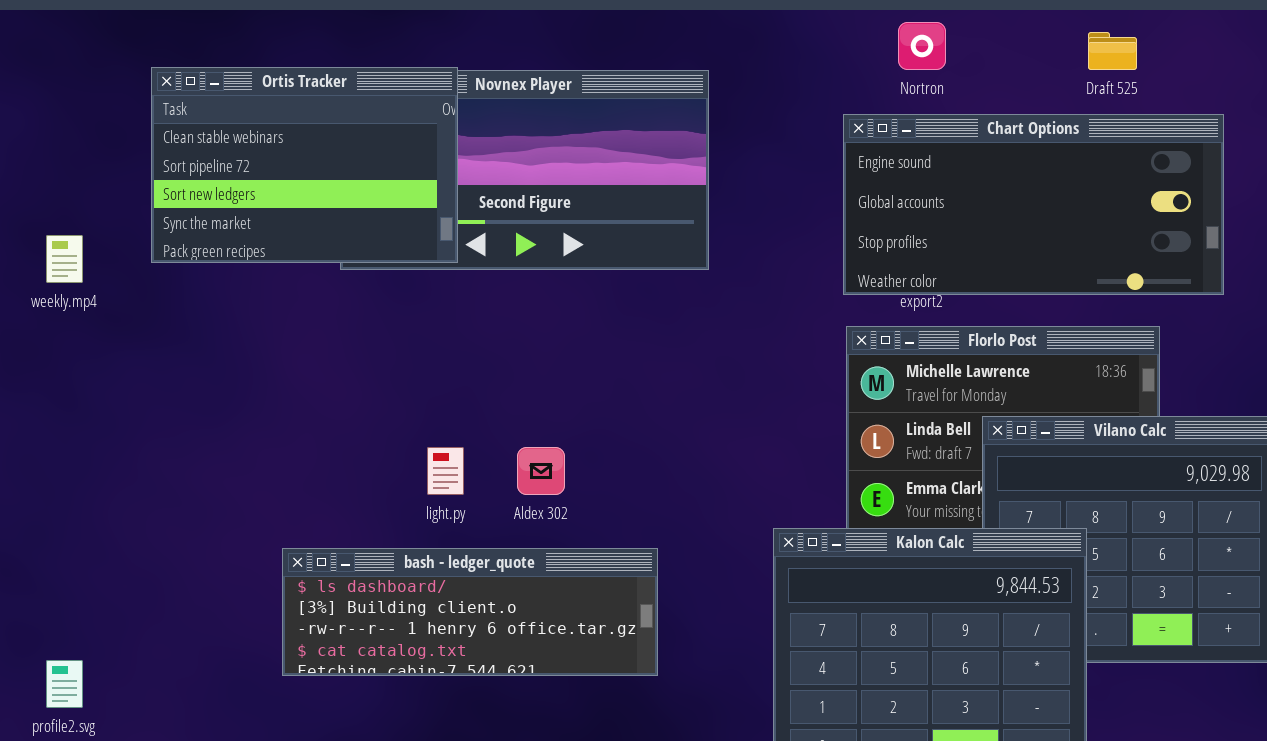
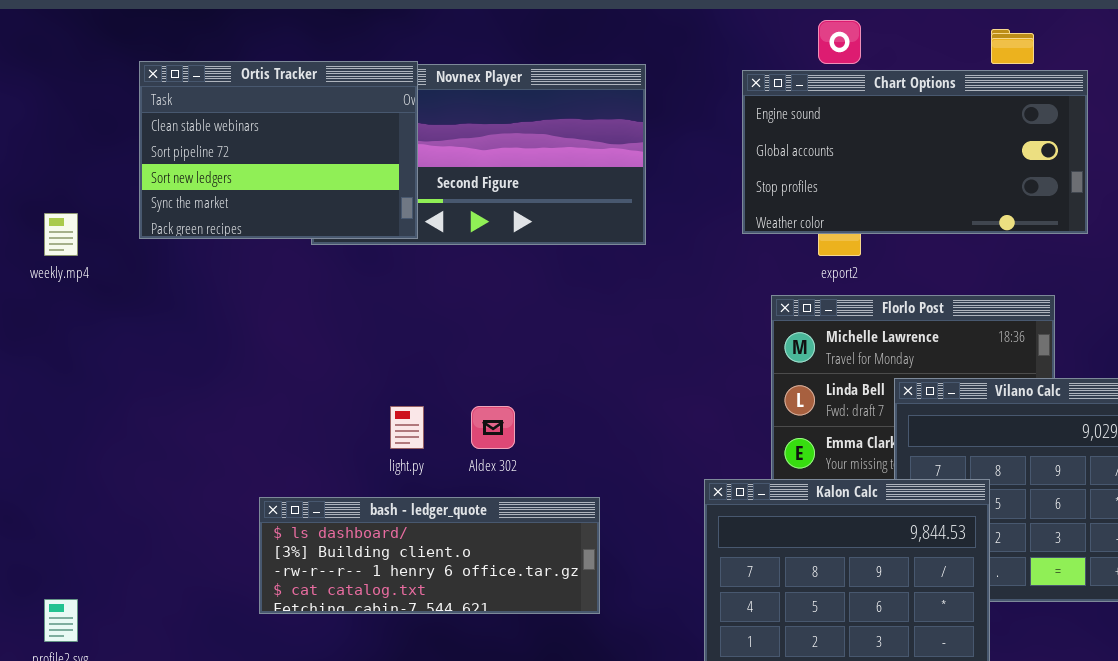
Chart Options: [843,114,1224,295] -> [742,70,1088,234], moved

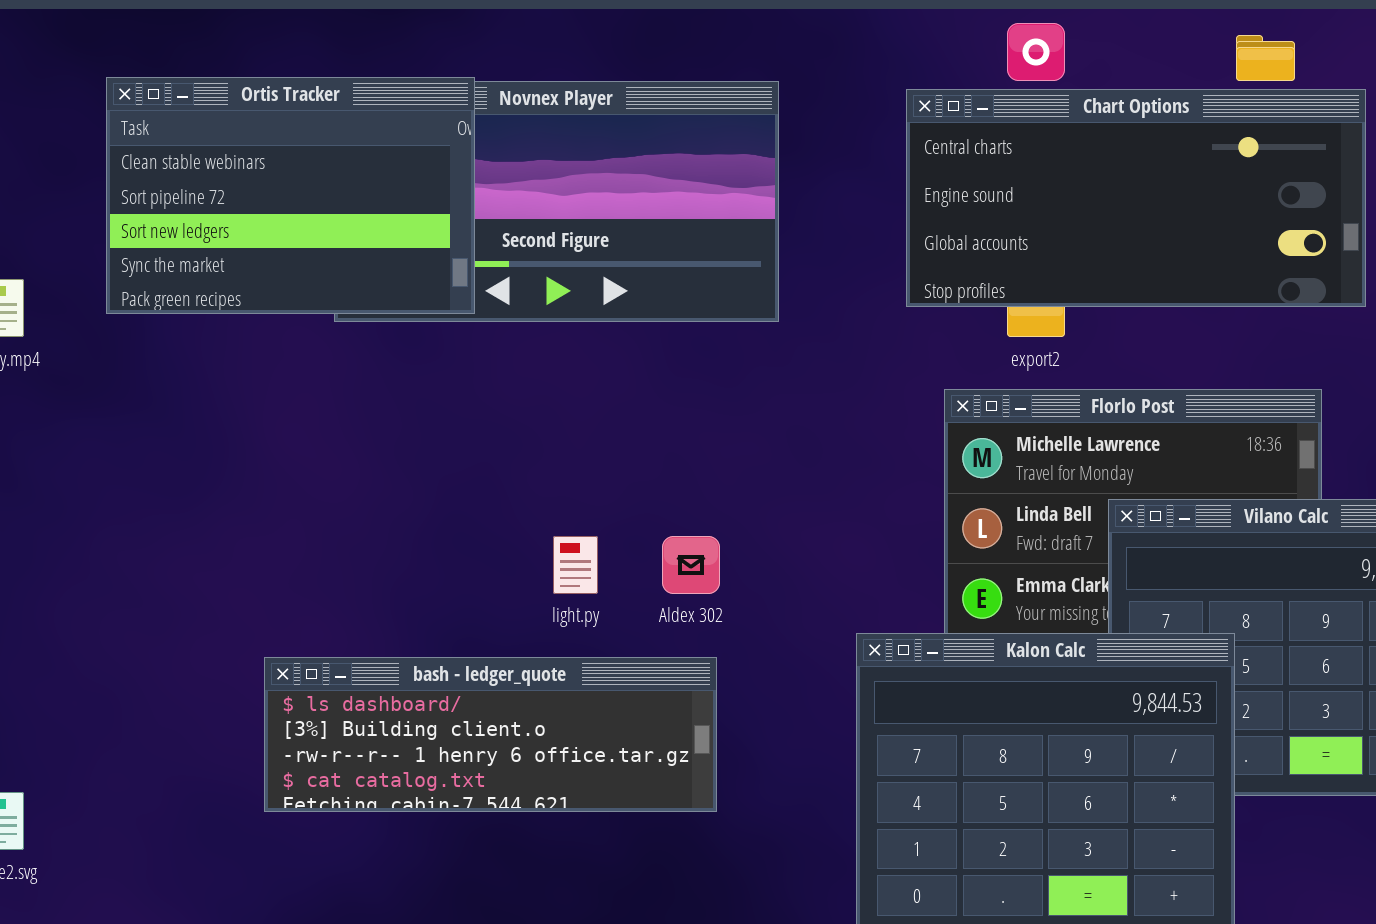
Chart Options: [742,70,1088,234] -> [906,89,1366,307], scrolled up 1 row
light.py: [390,406,424,449] -> [553,536,598,594], moved
Aldex 302: [471,406,515,449] -> [662,536,720,594], moved

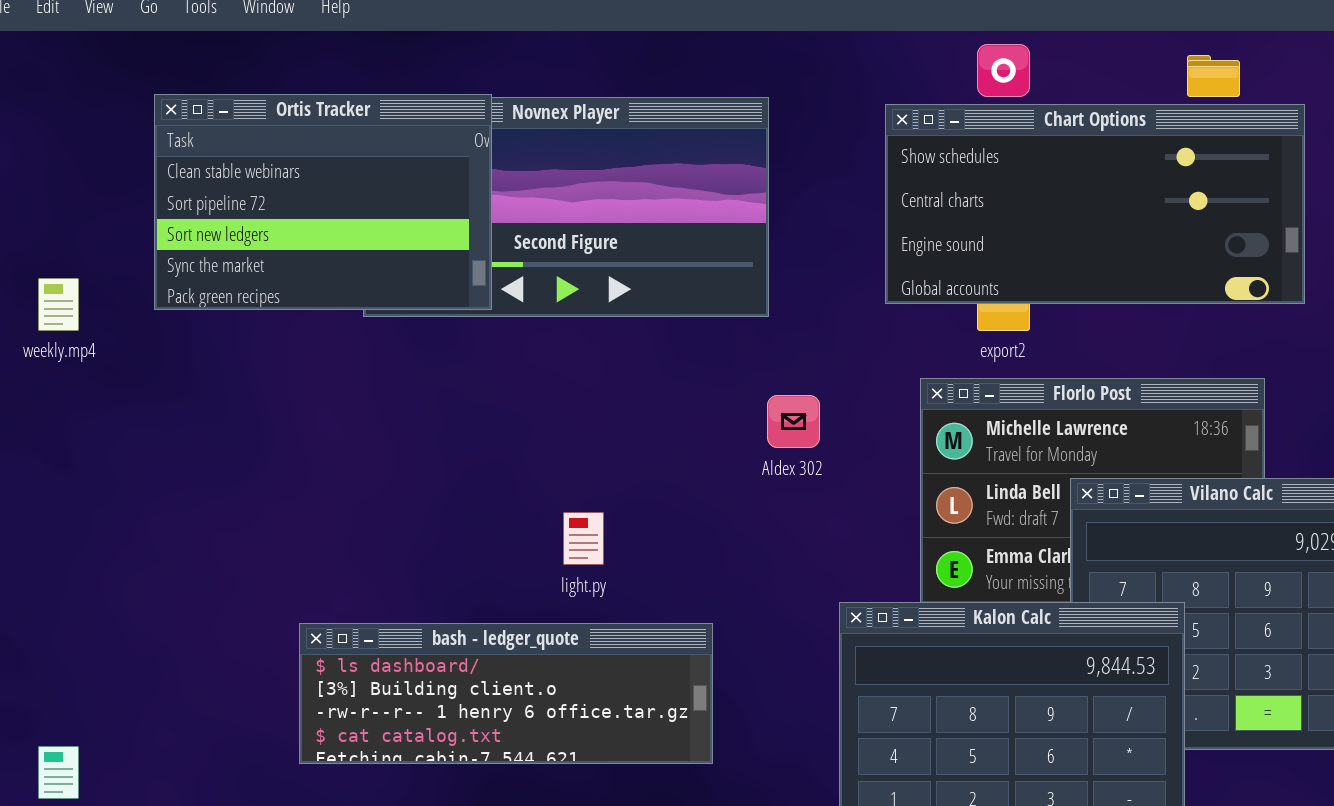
Chart Options: [906,89,1366,307] -> [885,104,1305,304], scrolled up 1 row
Aldex 302: [662,536,720,594] -> [767,395,820,448], moved

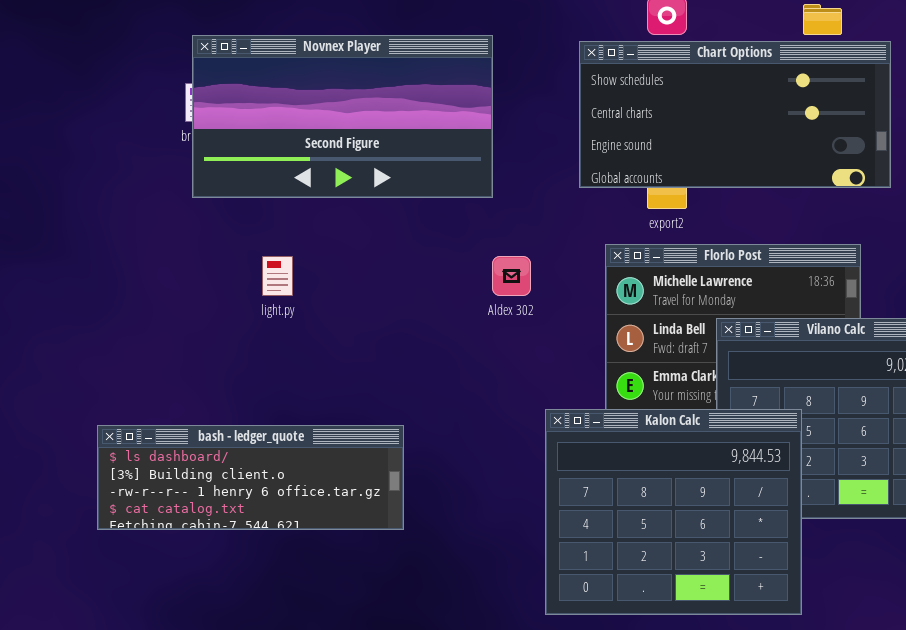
Ortis Tracker: [154,94,492,310] -> none, closed
light.py: [563,512,604,565] -> [262,256,293,296], moved
bash - ledger_quote: [299,623,713,764] -> [97,425,404,530], moved

